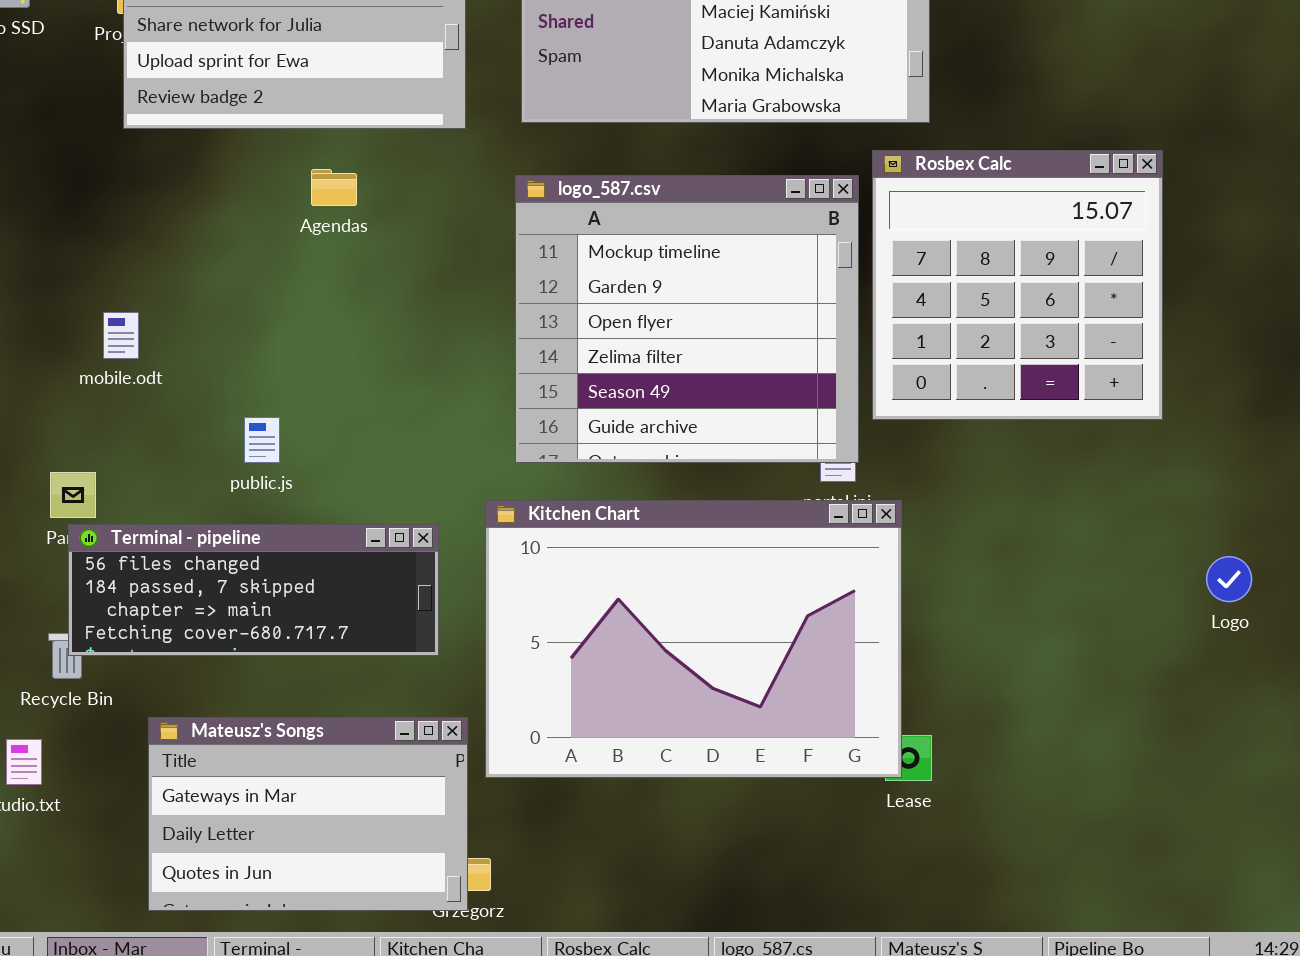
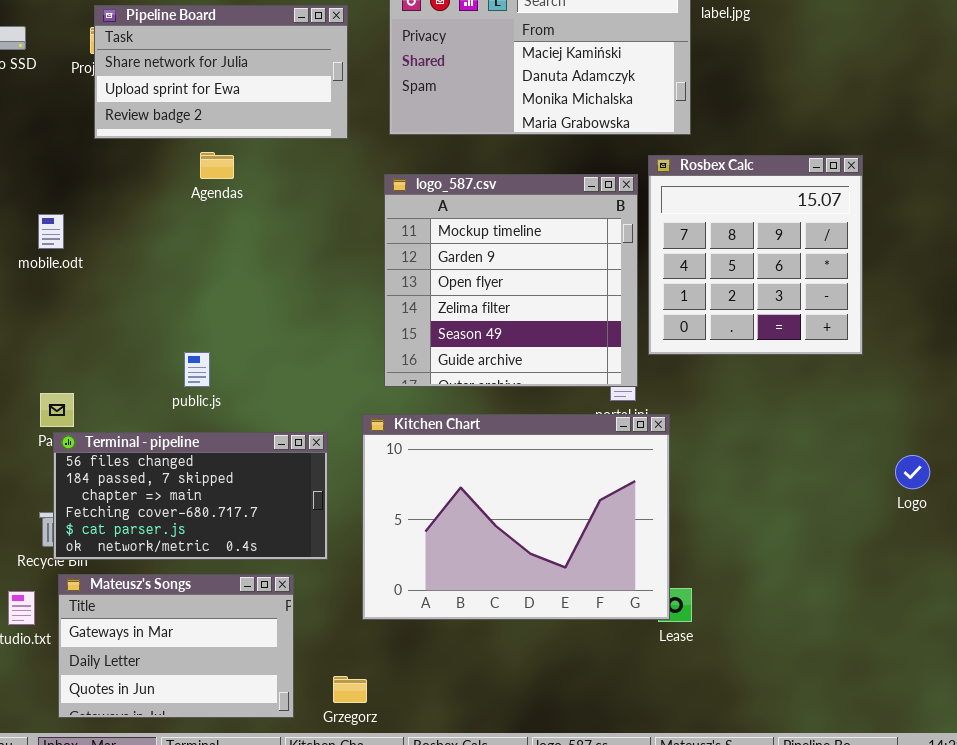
Agendas: [311,169,357,206] -> [200,152,234,179], moved
mobile.odt: [103,312,139,359] -> [38,214,64,249], moved
Terminal - pipeline: [68,524,439,656] -> [53,432,328,560], resized
Mateusz's Songs: [148,717,468,911] -> [58,574,294,718], moved

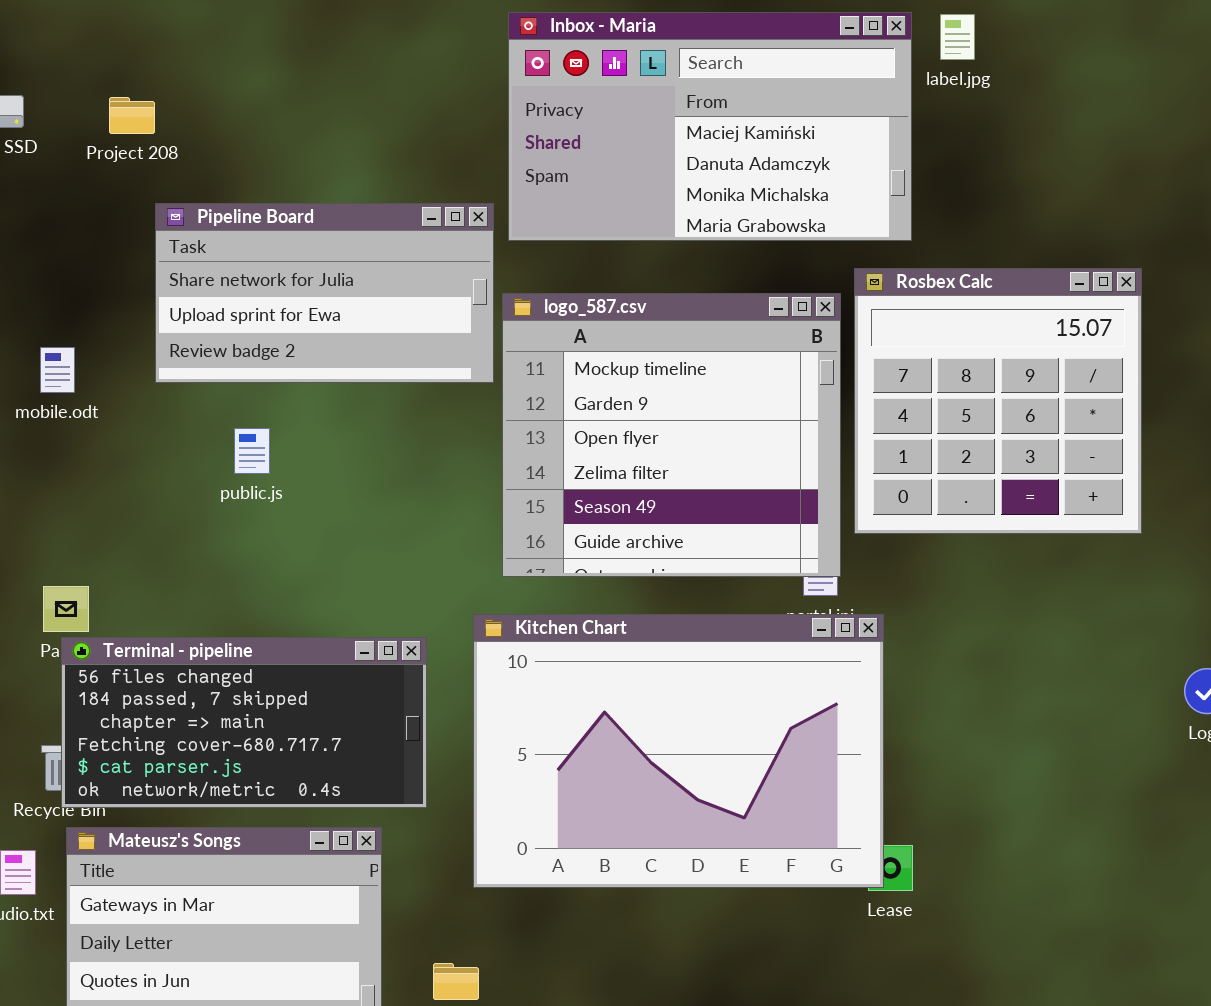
Pipeline Board: [94,5,348,139] -> [155,203,494,383], moved
public.js: [184,352,210,387] -> [234,428,270,474], moved

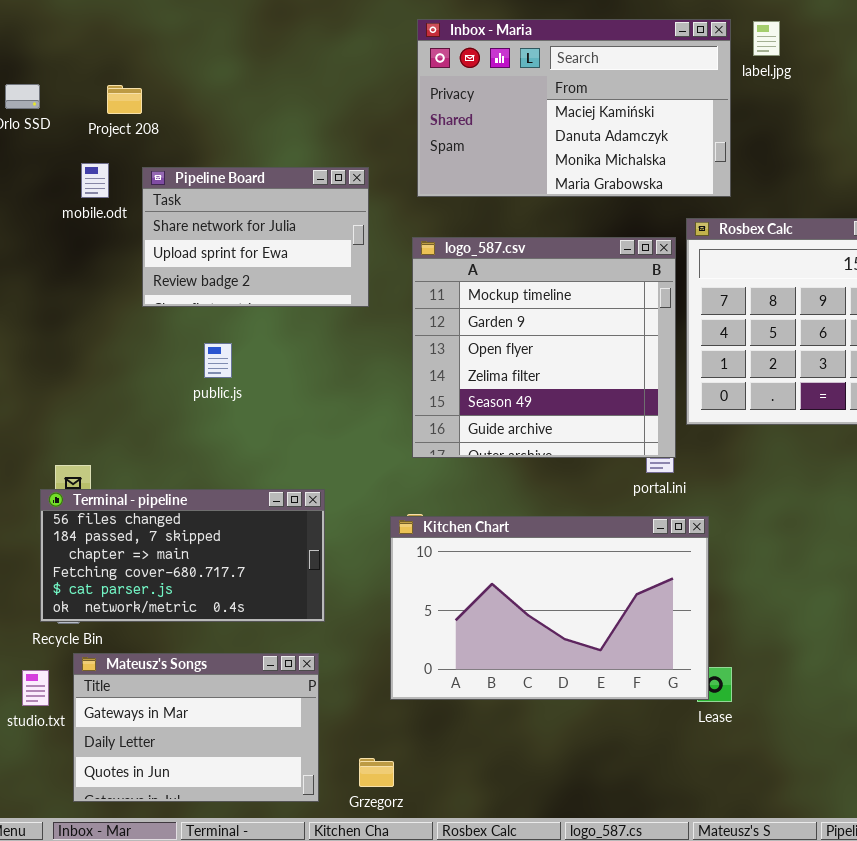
Pipeline Board: [155,203,494,383] -> [142,167,369,307], resized
mobile.odt: [40,347,75,393] -> [81,163,109,198], moved
Kitchen Chart: [473,614,884,888] -> [390,516,709,700], resized
Terminal - pipeline: [61,637,427,808] -> [40,489,325,622], moved

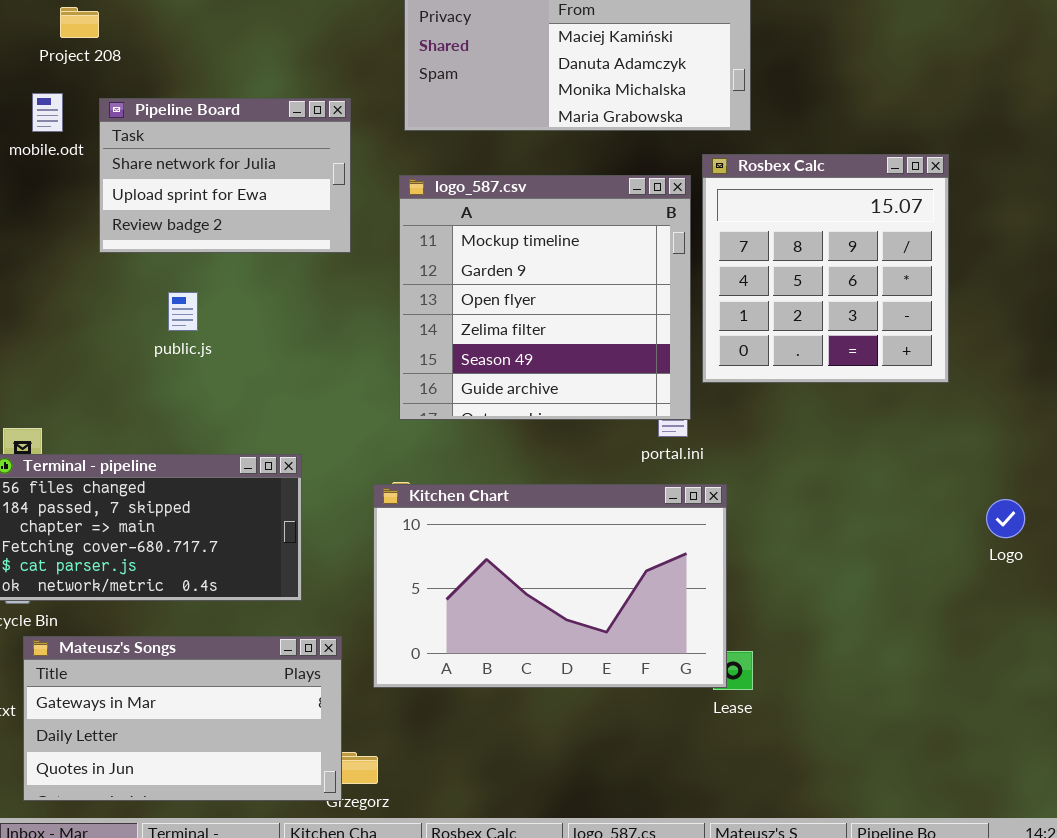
Mateusz's Songs: [73,653,319,802] -> [23,636,342,801], resized

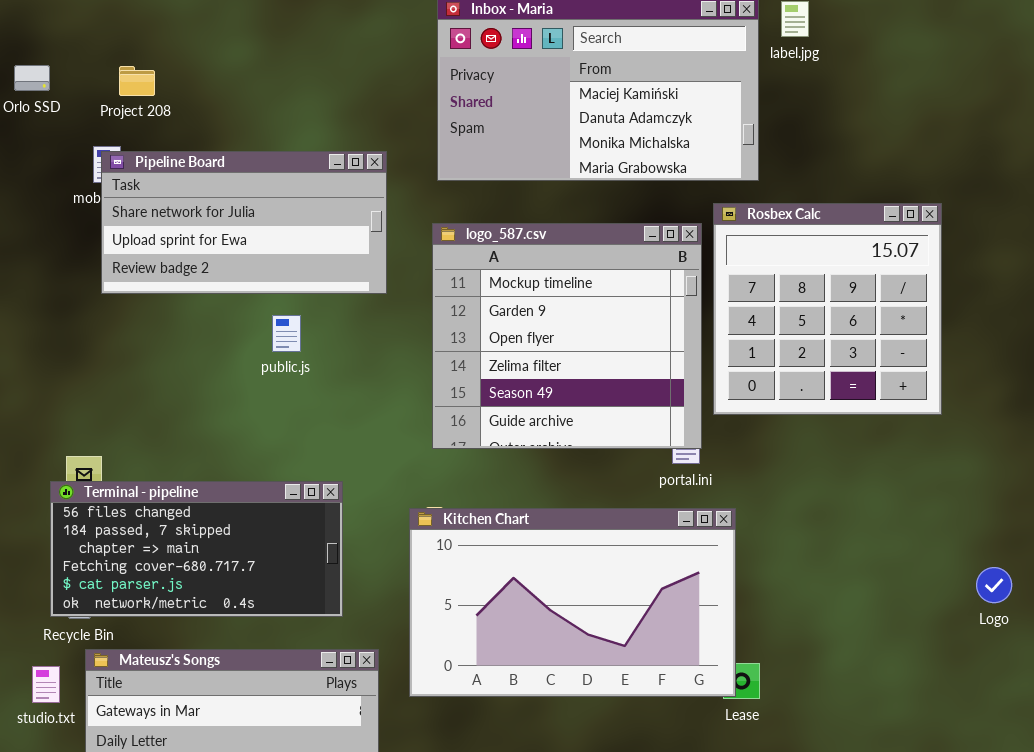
Pipeline Board: [99,98,351,253] -> [101,151,387,294], resized
public.js: [168,292,198,331] -> [272,315,301,352], moved
Logo: [986,499,1025,538] -> [976,567,1012,603], moved

